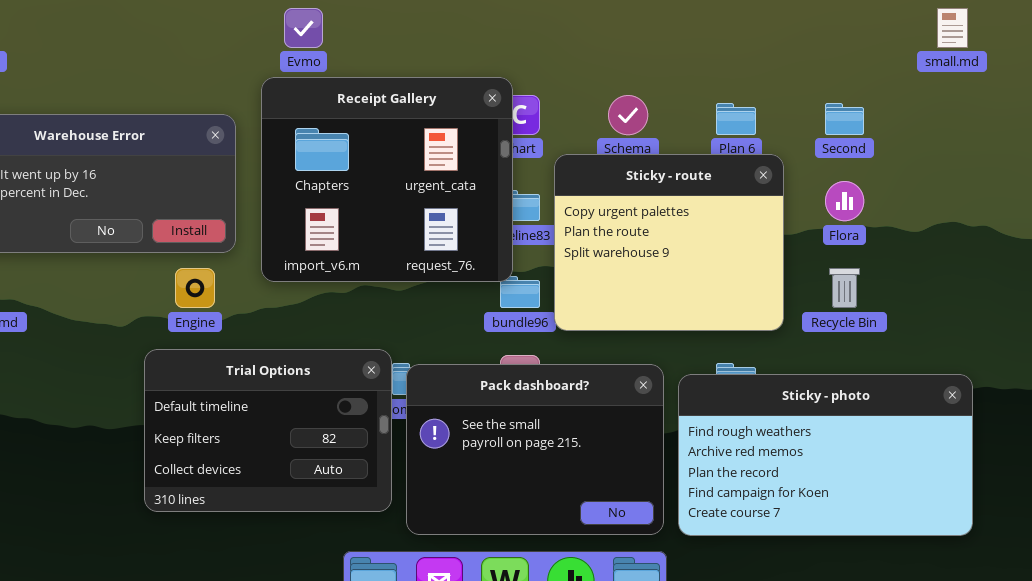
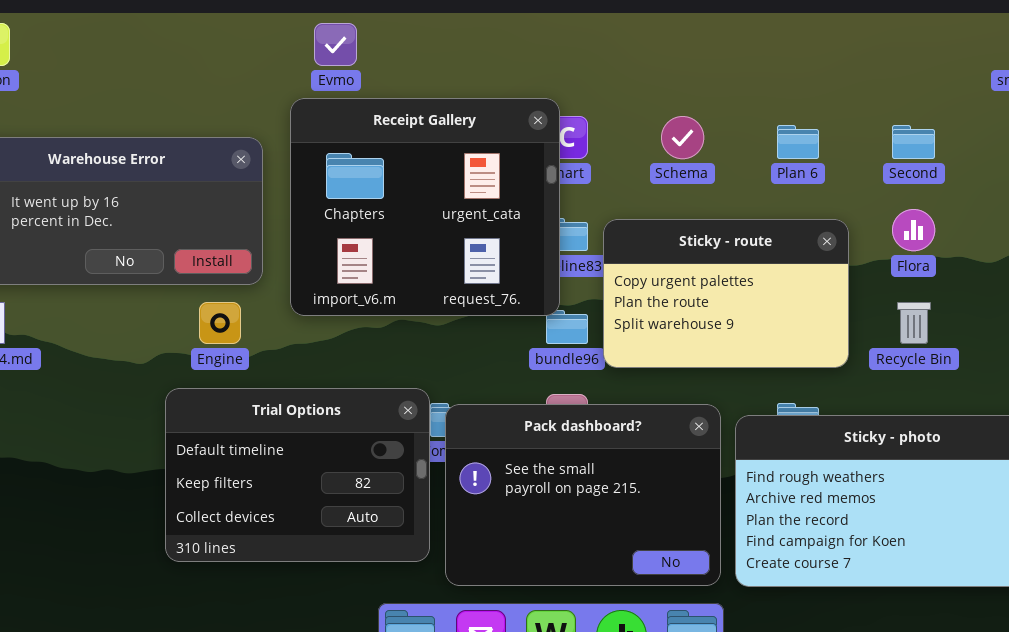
Sticky - route: [554,154,784,331] -> [603,219,849,368], resized

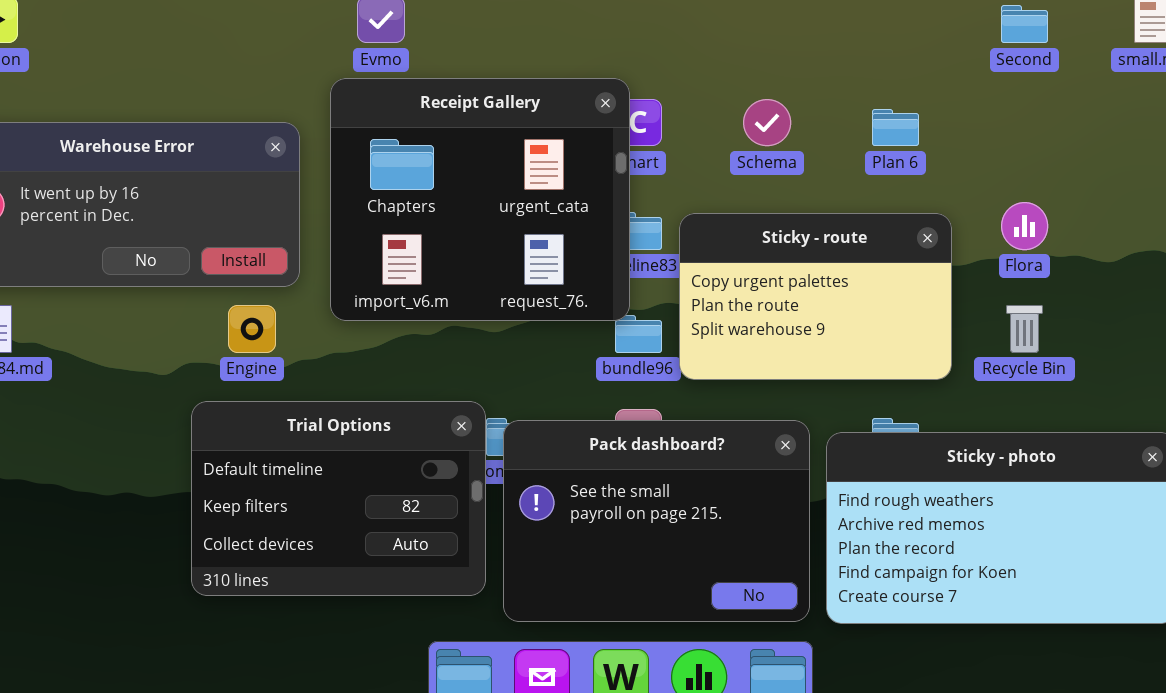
Second: [892,125,935,159] -> [1001,5,1048,43], moved

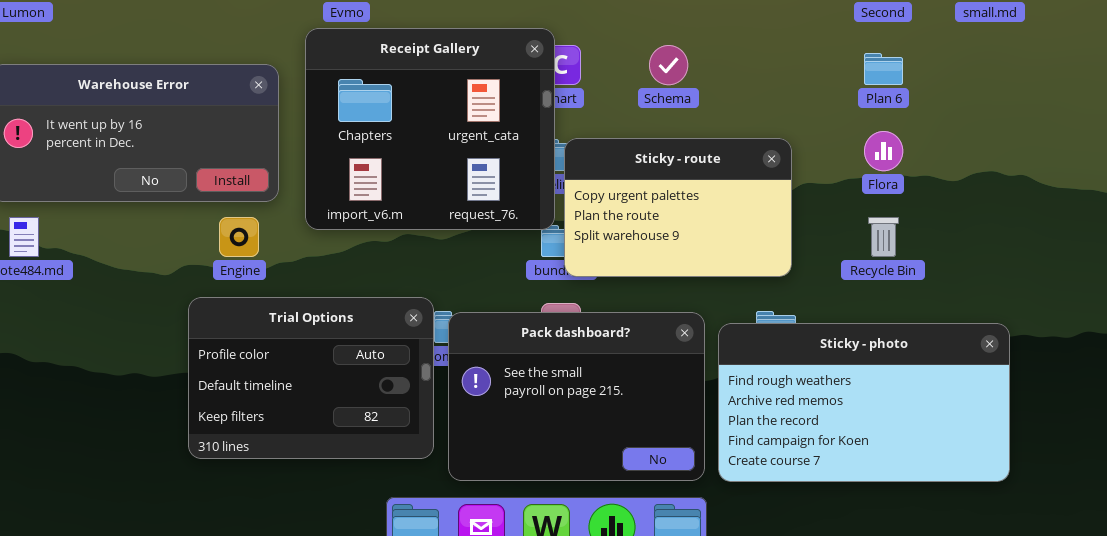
Plan 6: [872,109,919,146] -> [864,53,903,85], moved
Sticky - route: [679,213,952,380] -> [564,138,792,277], moved
Trial Options: [191,401,486,596] -> [188,297,434,459], scrolled up 1 row

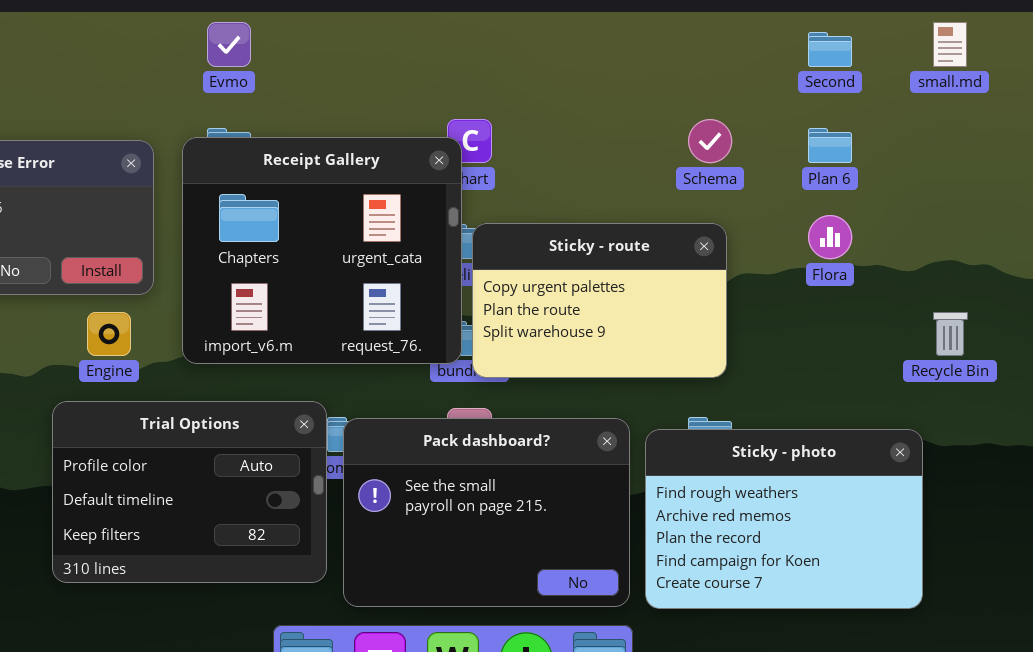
Receipt Gallery: [305,28,555,230] -> [182,137,462,364], moved
Schema: [649,45,688,85] -> [688,119,732,163], moved
Recycle Bin: [868,217,899,257] -> [933,312,968,356], moved
Sticky - photo: [718,323,1010,482] -> [645,429,923,609], resized

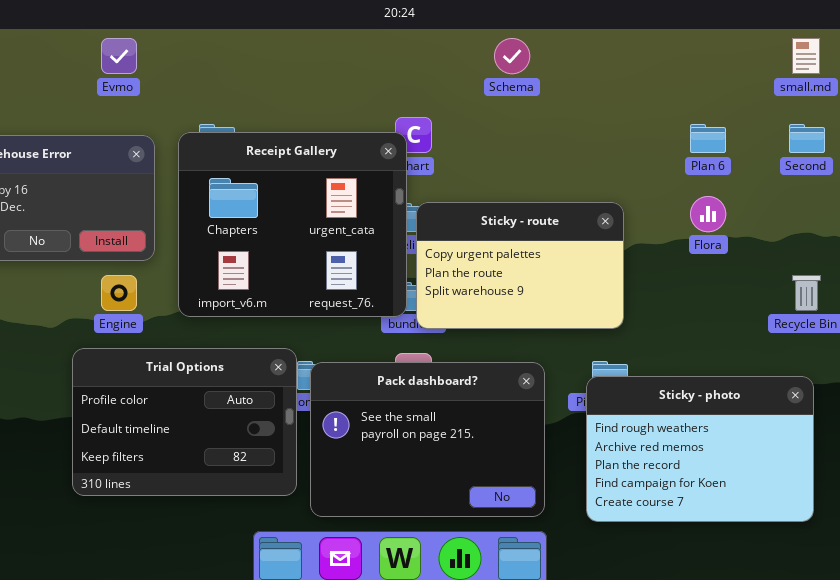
Evmo: [207,22,251,67] -> [101,38,137,74], moved
Second: [808,32,852,67] -> [789,124,825,153], moved
Schema: [688,119,732,163] -> [494,38,530,74], moved
Sticky - photo: [645,429,923,609] -> [586,376,814,522], moved

